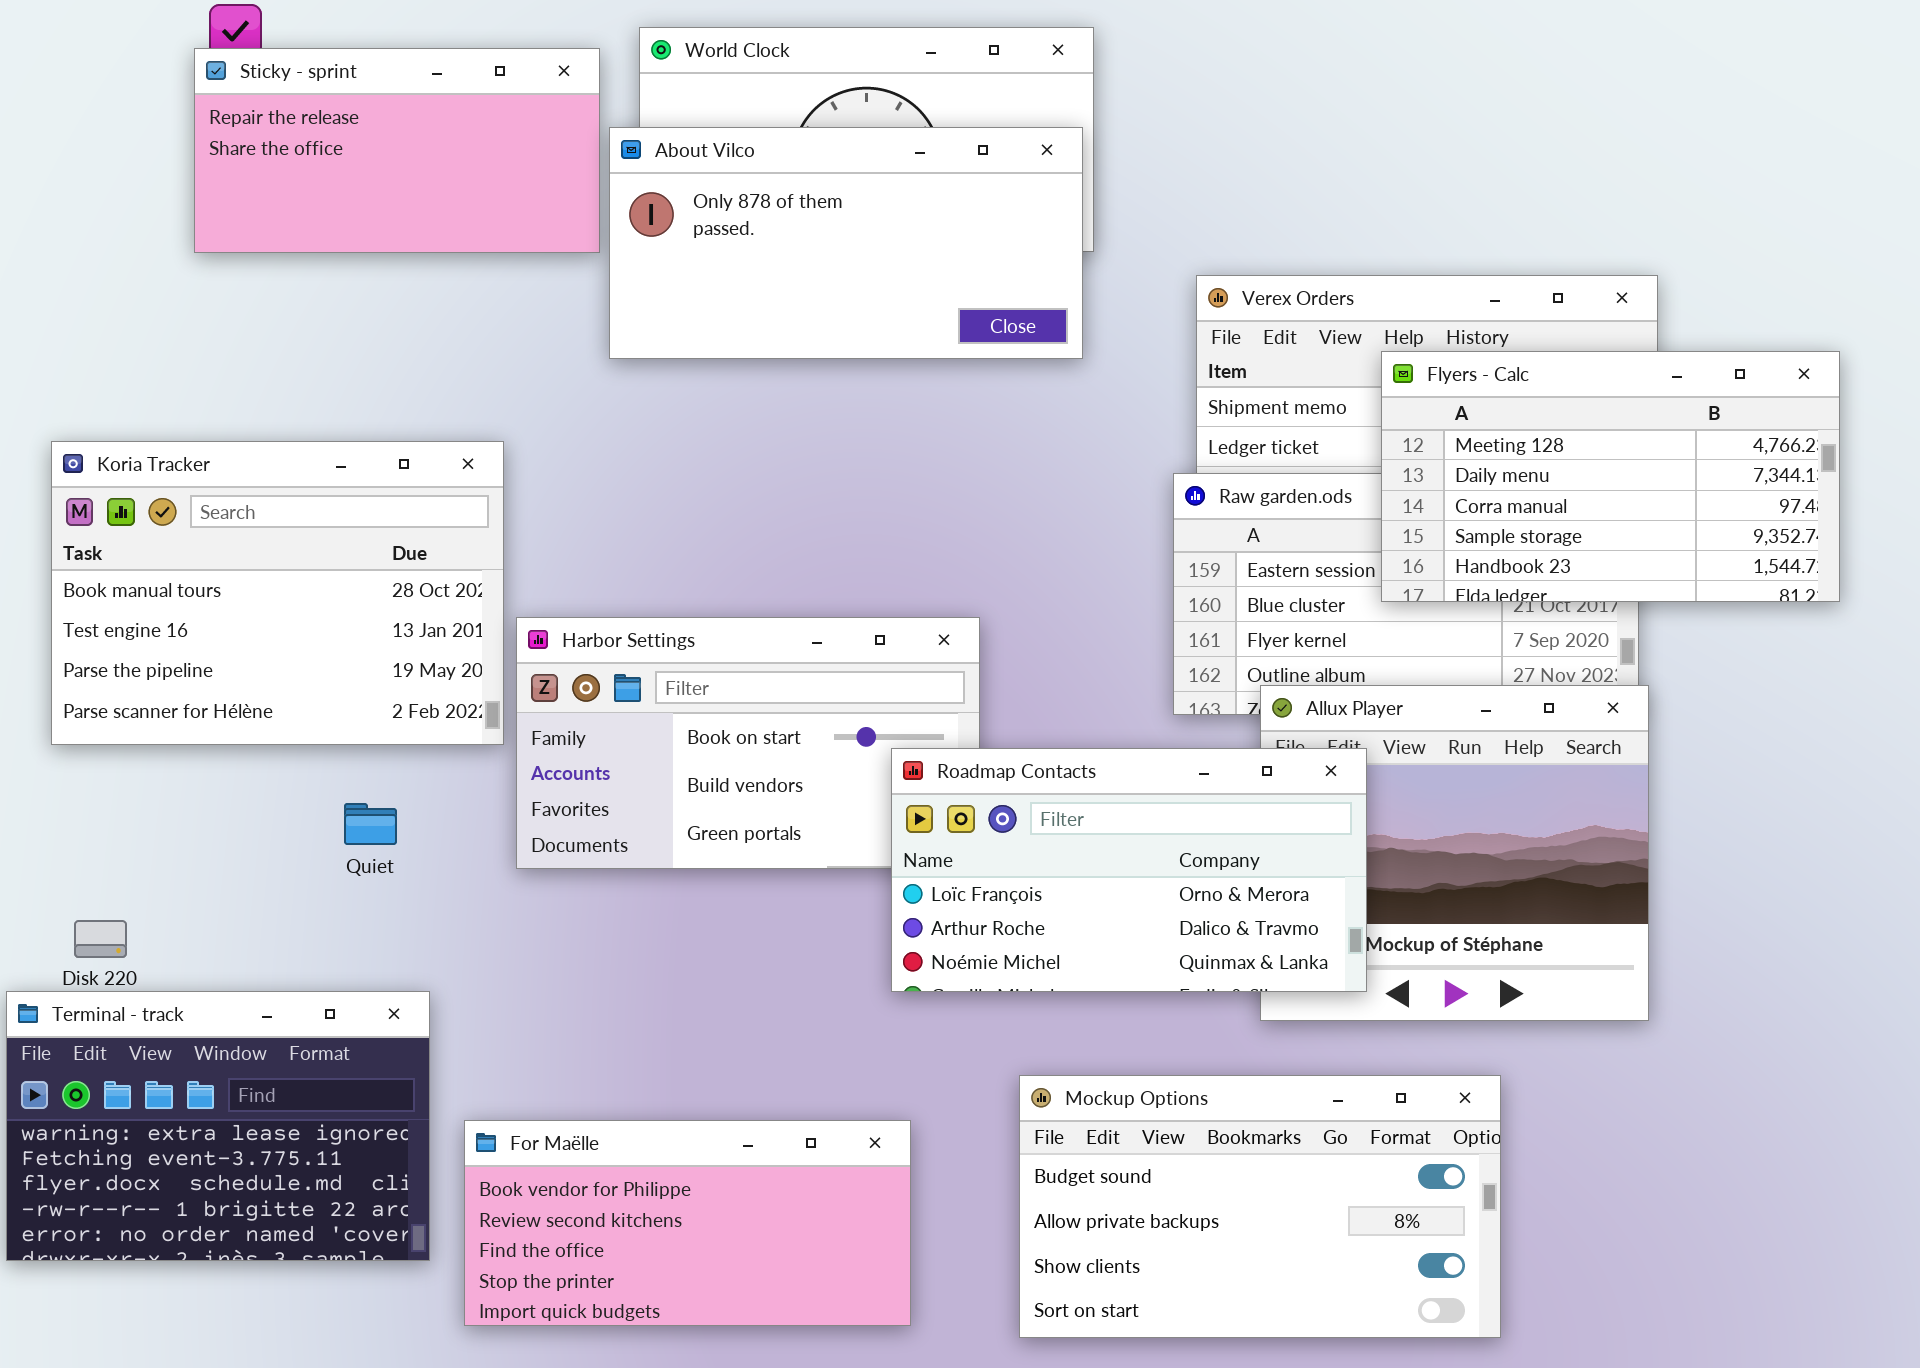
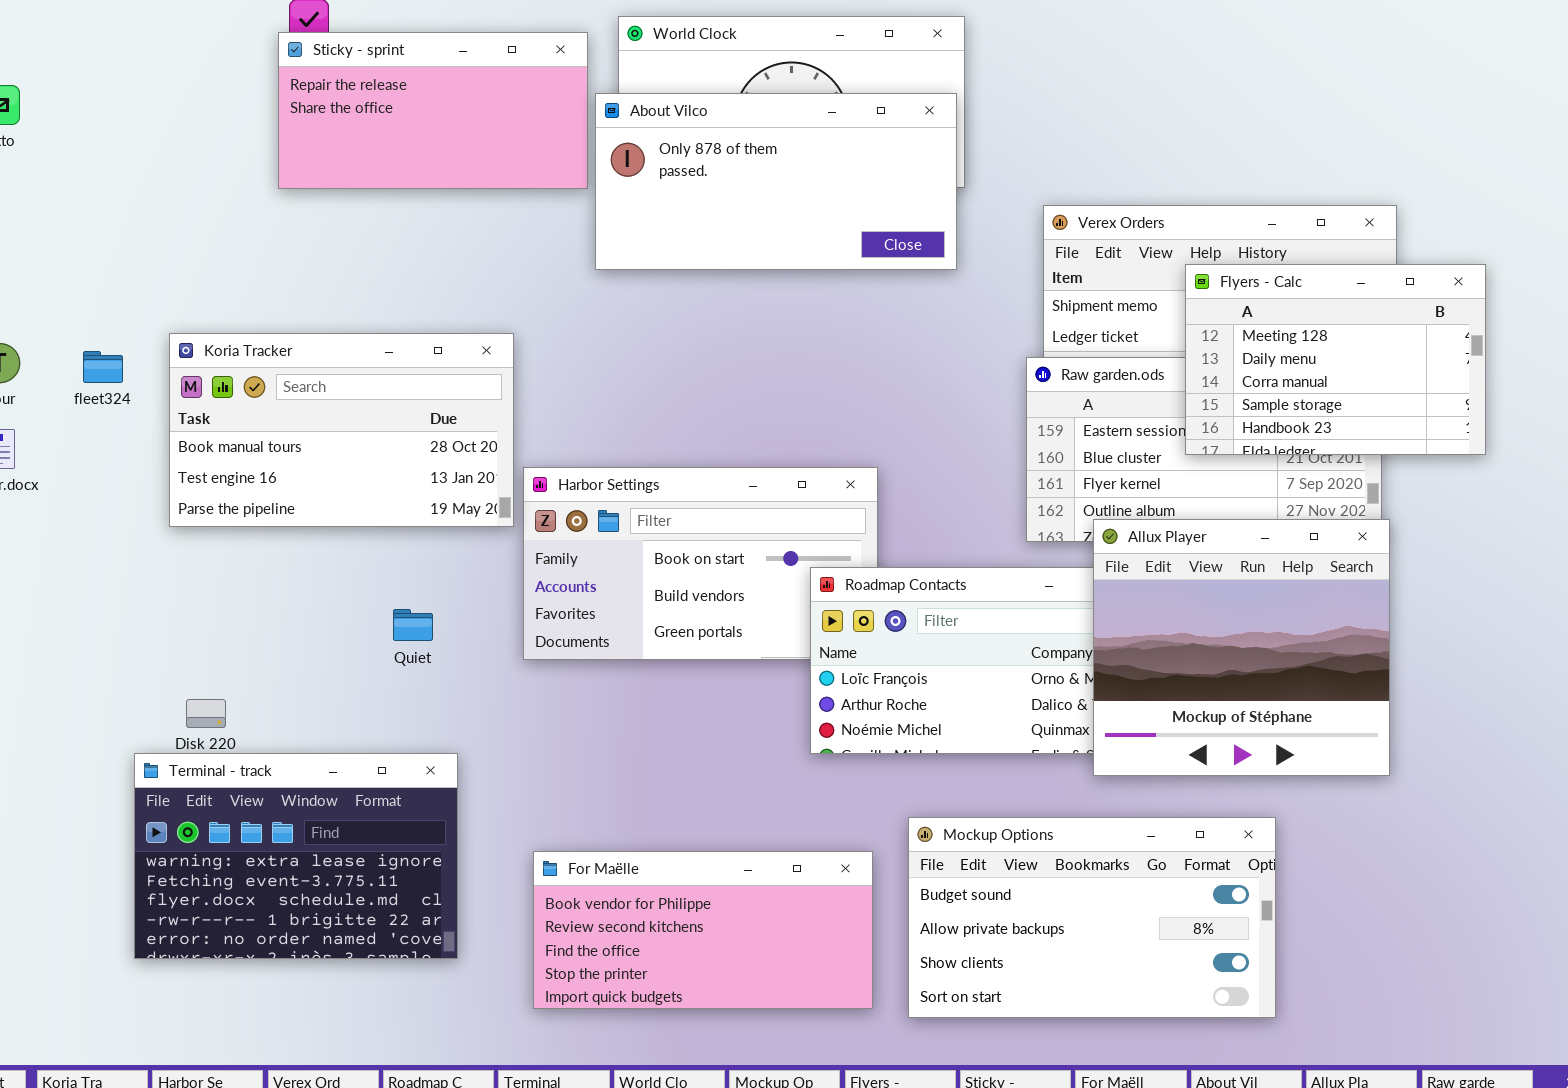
Flyers - Calc: [1381,351,1840,602] -> [1185,264,1486,455], resized
Koria Tracker: [51,441,504,745] -> [169,333,514,527], resized
Allux Player: [1260,685,1649,1021] -> [1093,519,1390,776], raised
For Maëlle: [464,1120,911,1326] -> [533,851,873,1009], moved

